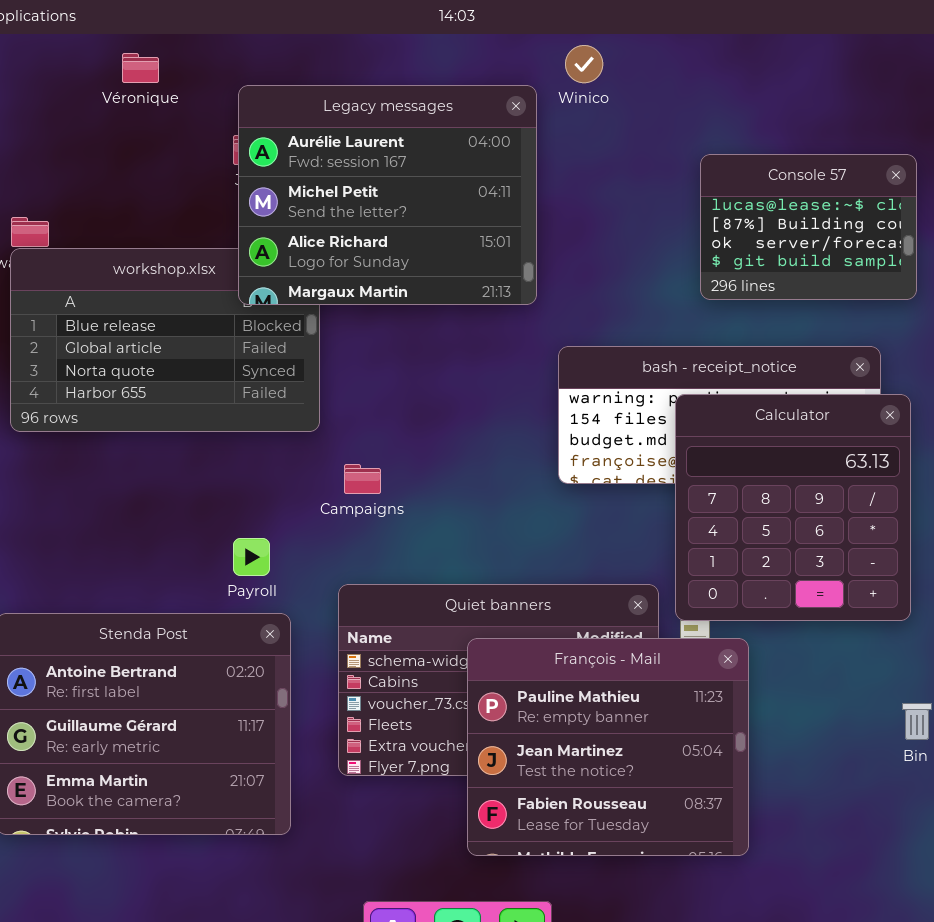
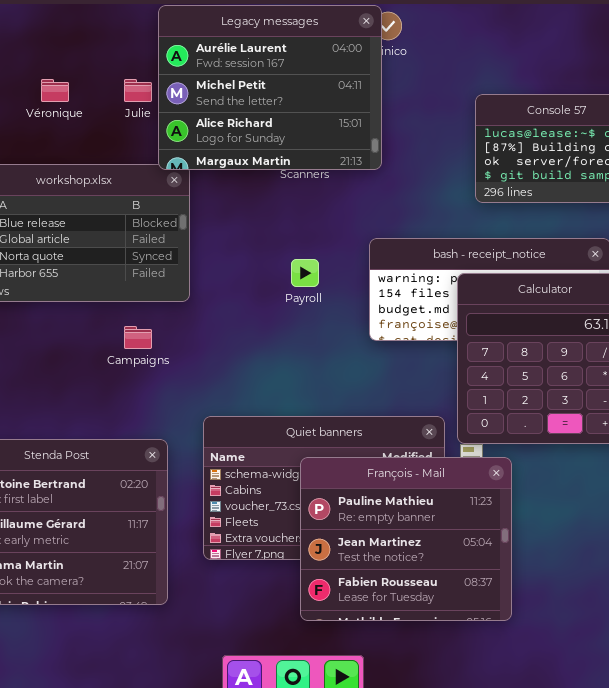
Véronique: [122,53,159,83] -> [41,79,69,102], moved
Legacy messages: [238,85,537,305] -> [158,5,382,170], moved
Campaigns: [344,464,381,494] -> [124,326,152,349], moved
Payroll: [233,538,270,576] -> [291,259,319,287], moved

